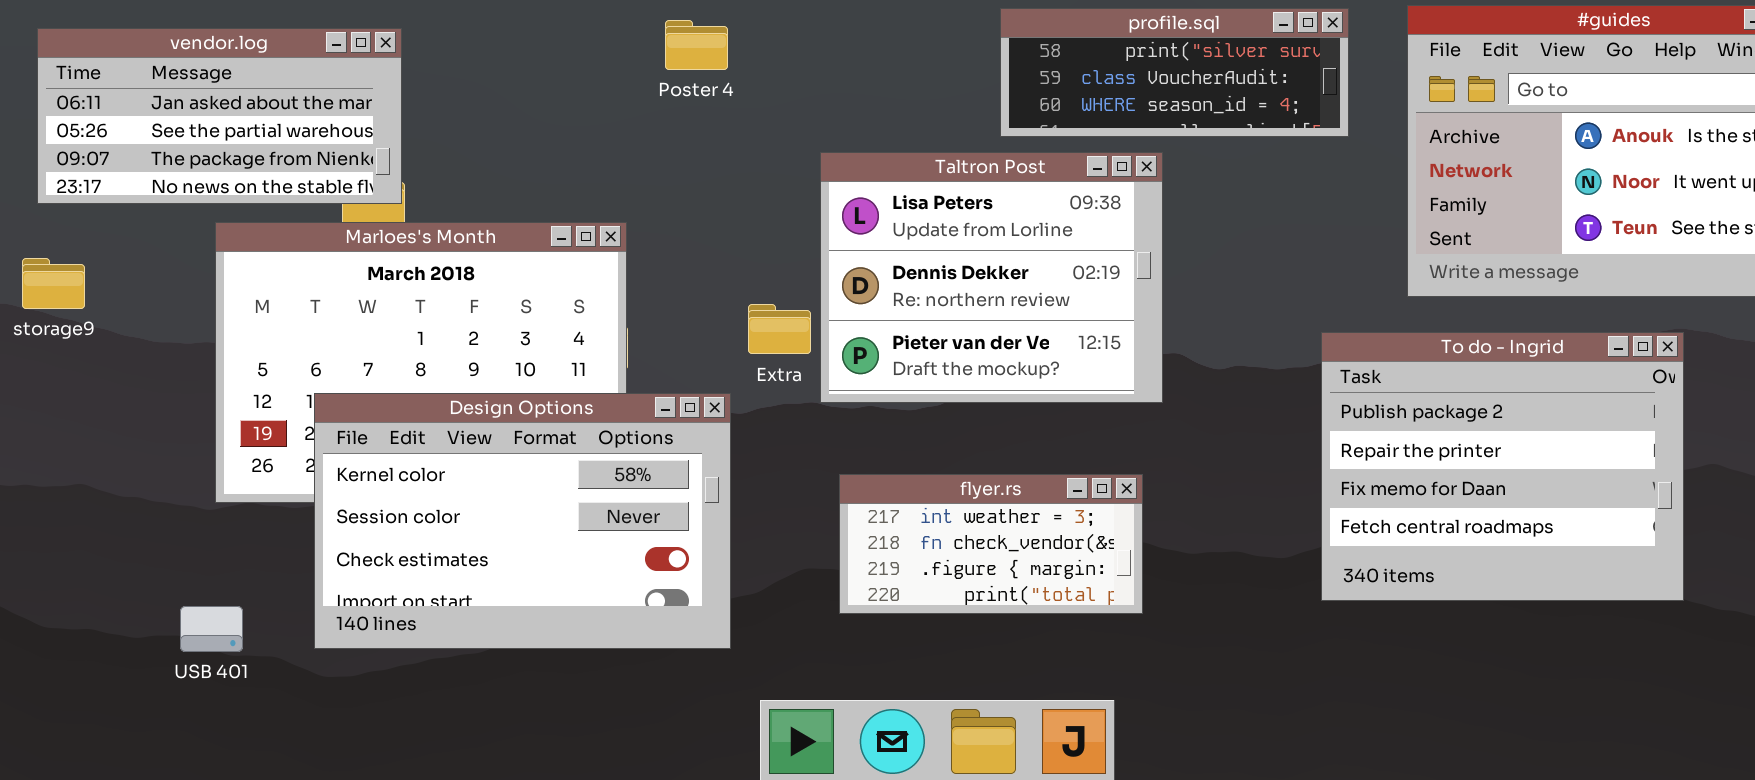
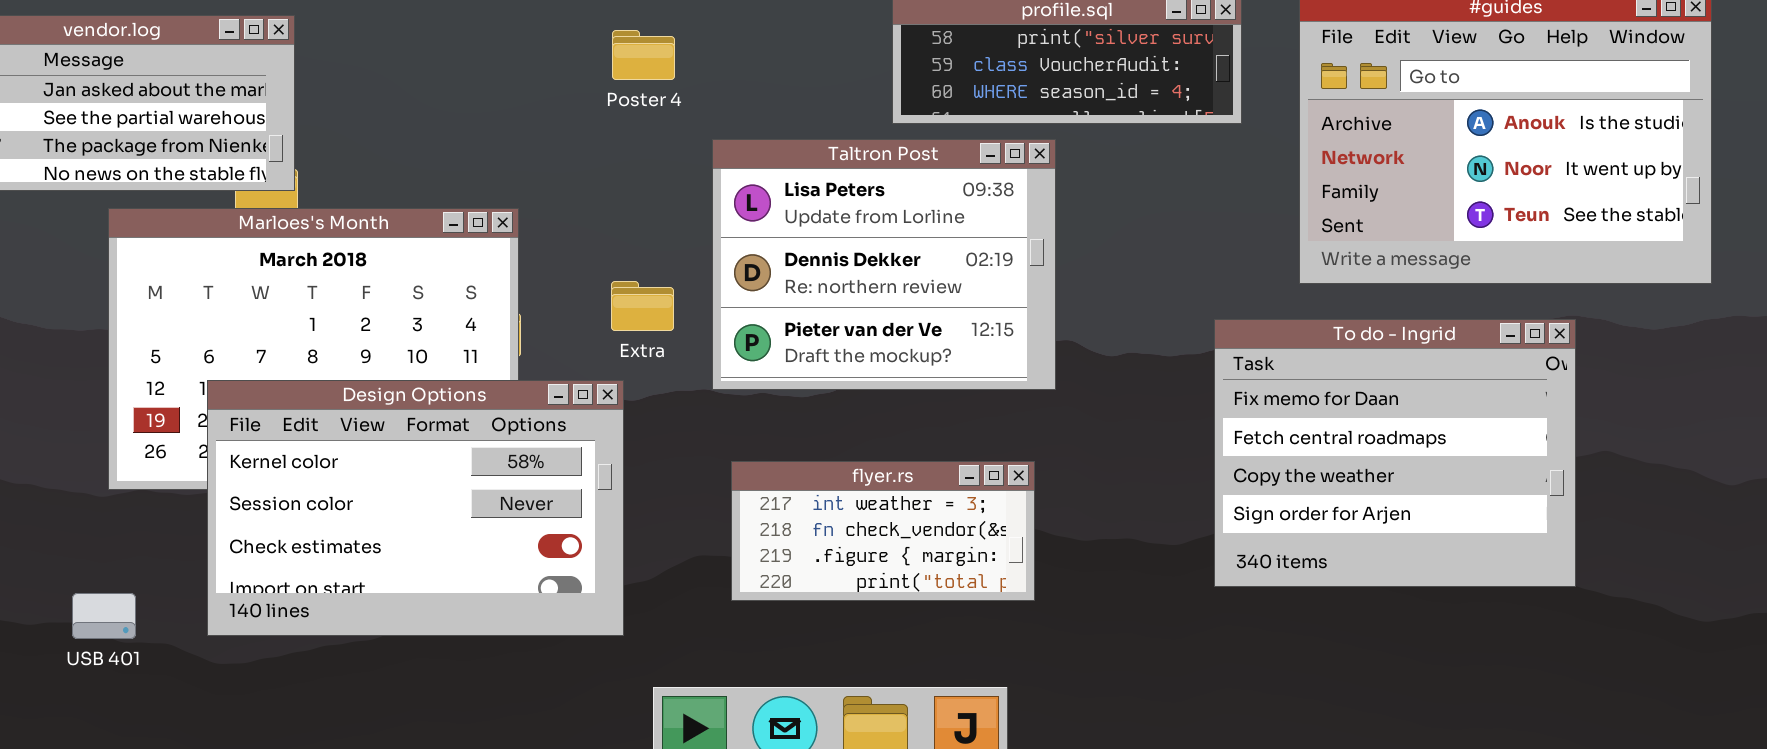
Poster 4: [665,20,728,70] -> [612,30,675,80], moved
Extra: [748,304,811,354] -> [611,281,674,331], moved
To do - Ingrid: [1321,332,1684,601] -> [1214,319,1576,587], scrolled down 2 rows

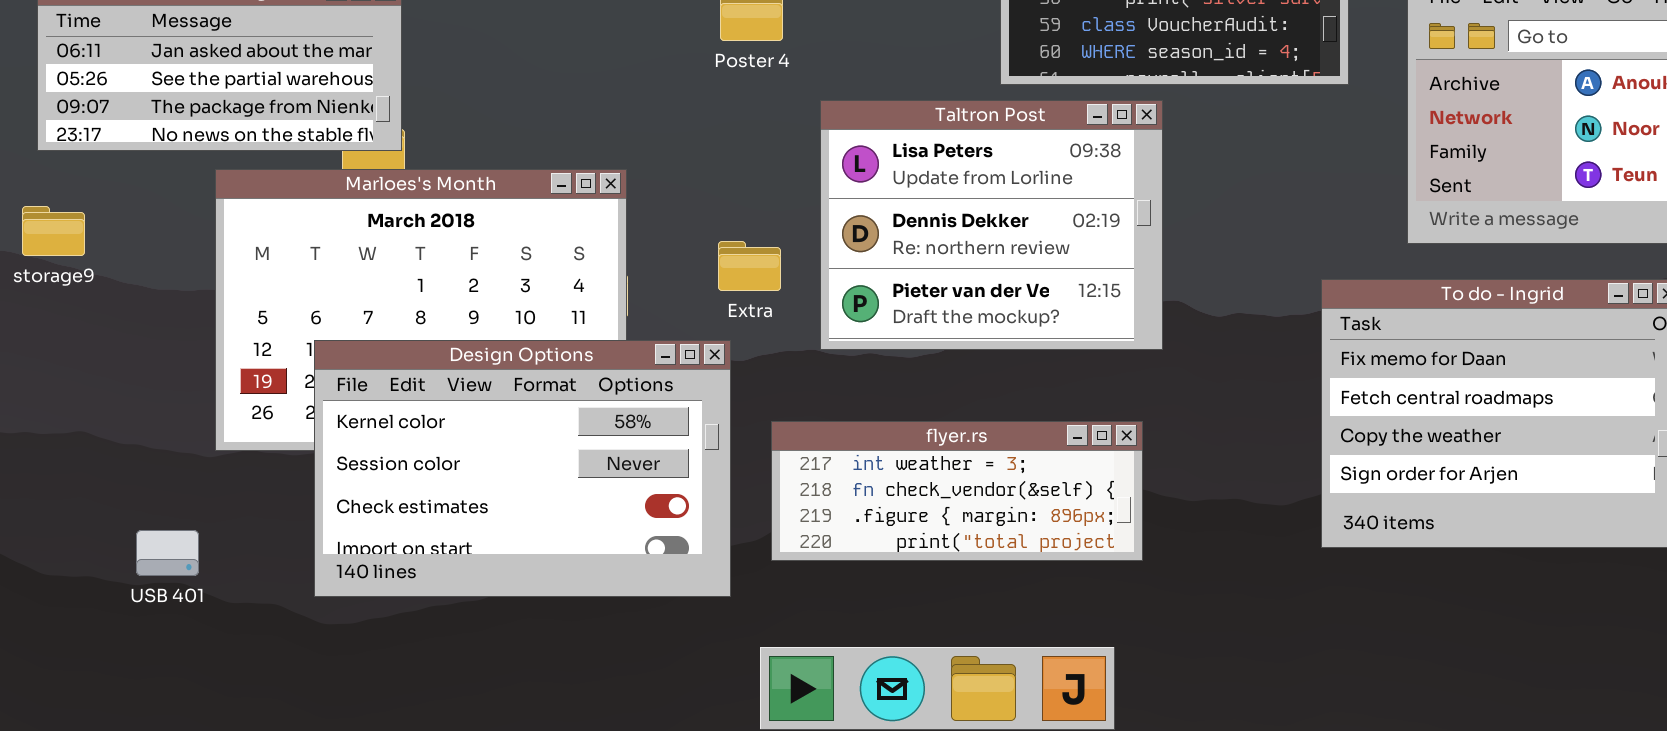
flyer.rs: [731,461,1035,601] -> [771,421,1143,561], resized
USB 401: [72,593,136,639] -> [136,530,199,576], moved

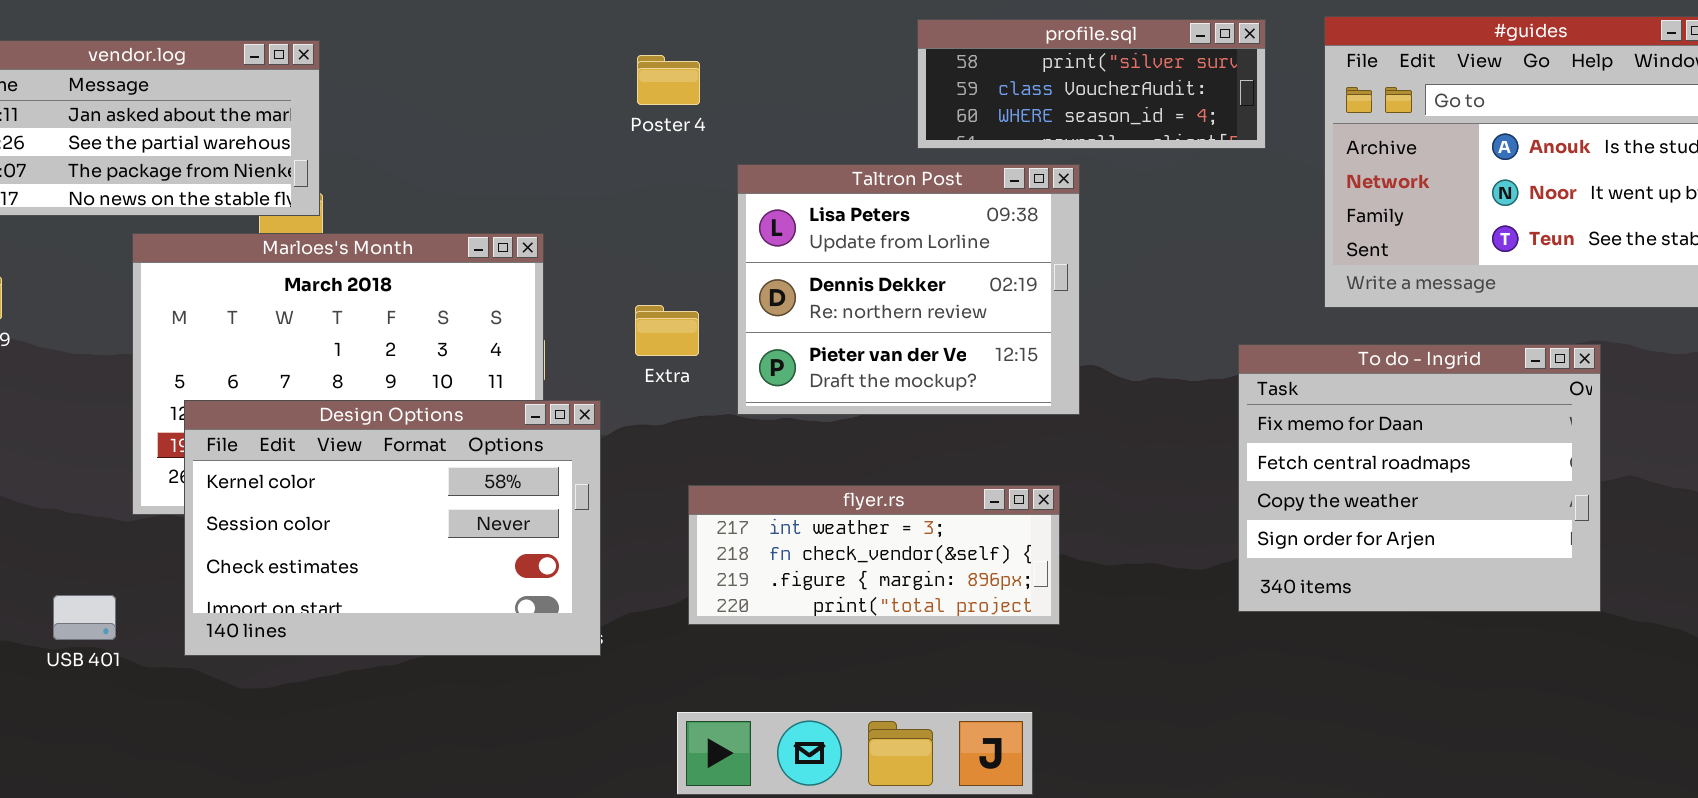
Design Options: [314,340,731,597] -> [184,400,601,656], moved

